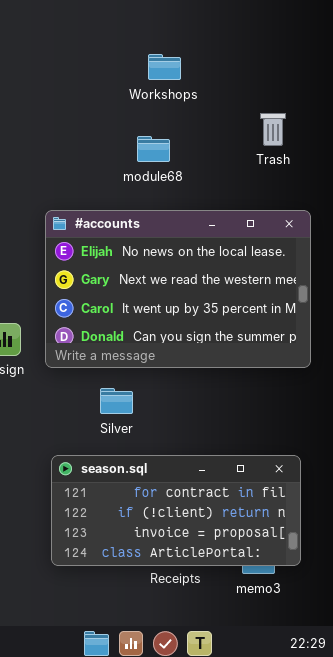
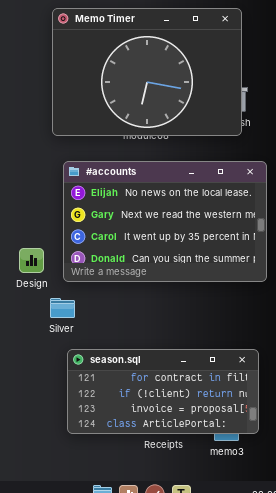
Memo Timer: none -> [52,8,242,136], opened
Silver: [100,388,133,414] -> [50,298,75,318], moved

